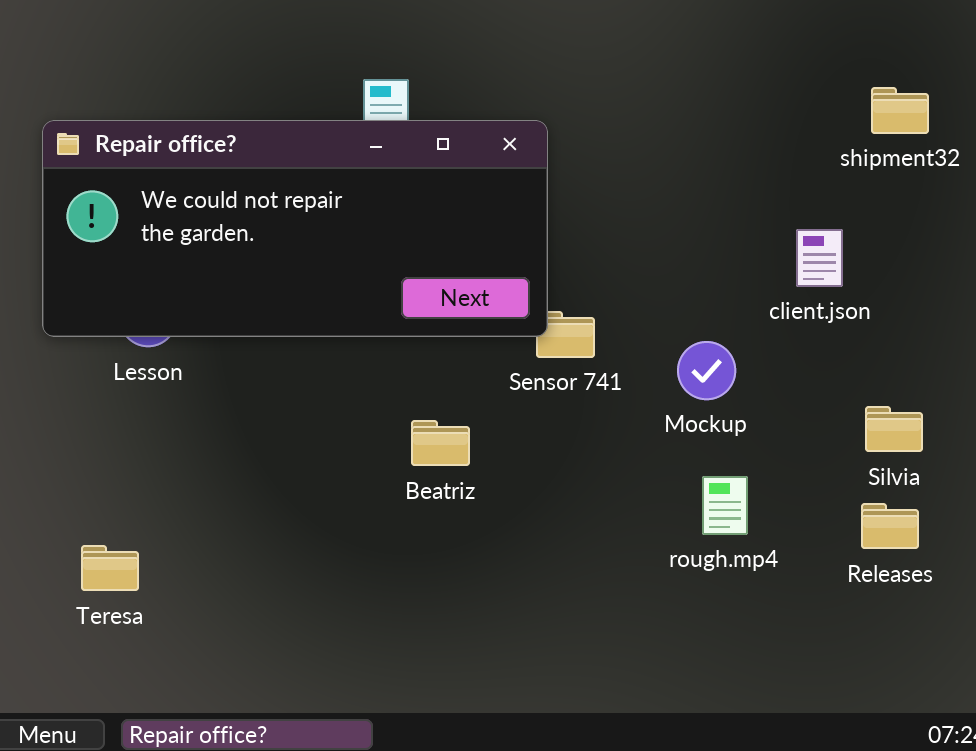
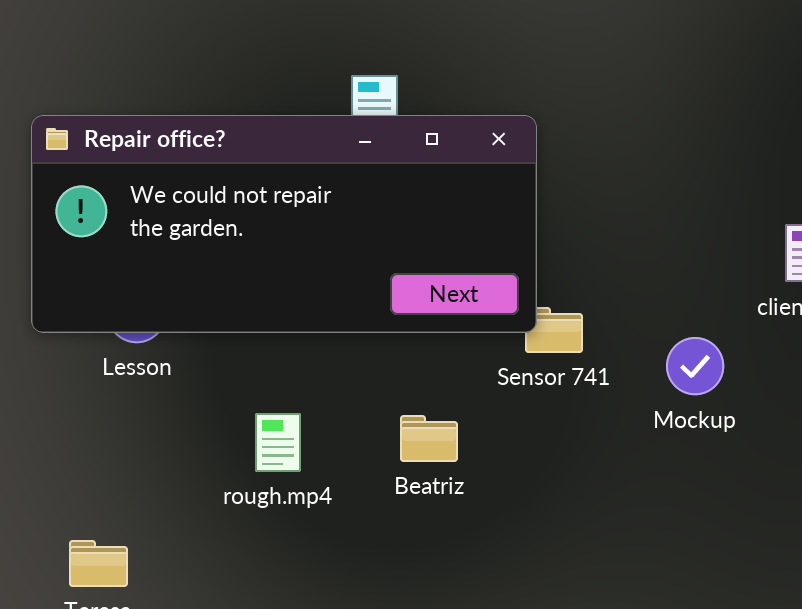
rough.mp4: [702,476,748,535] -> [255,413,301,472], moved

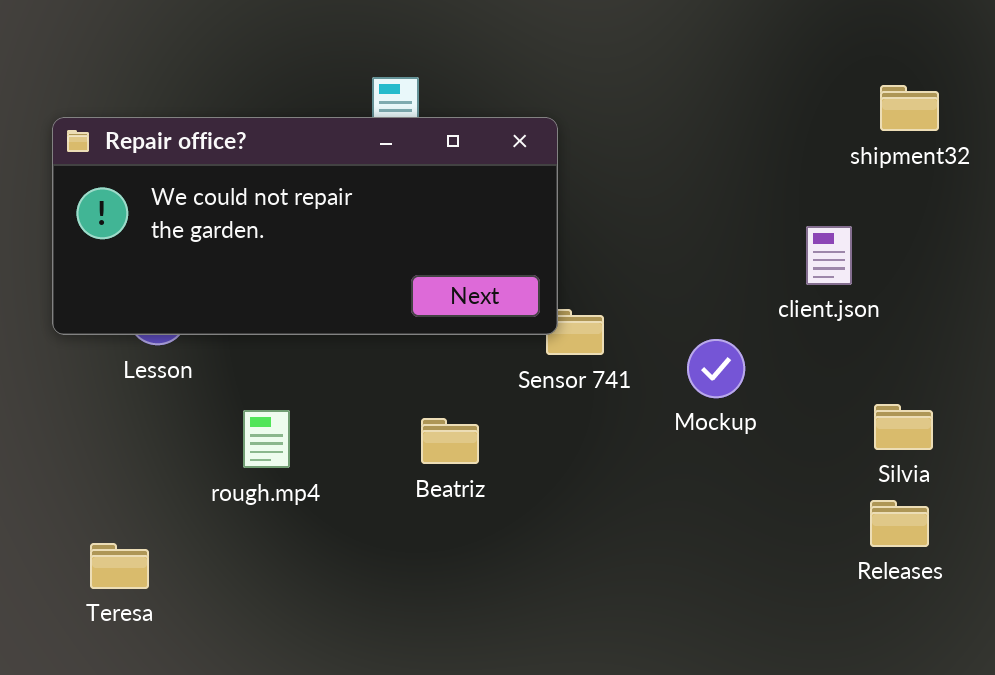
rough.mp4: [255,413,301,472] -> [243,410,290,468], moved

